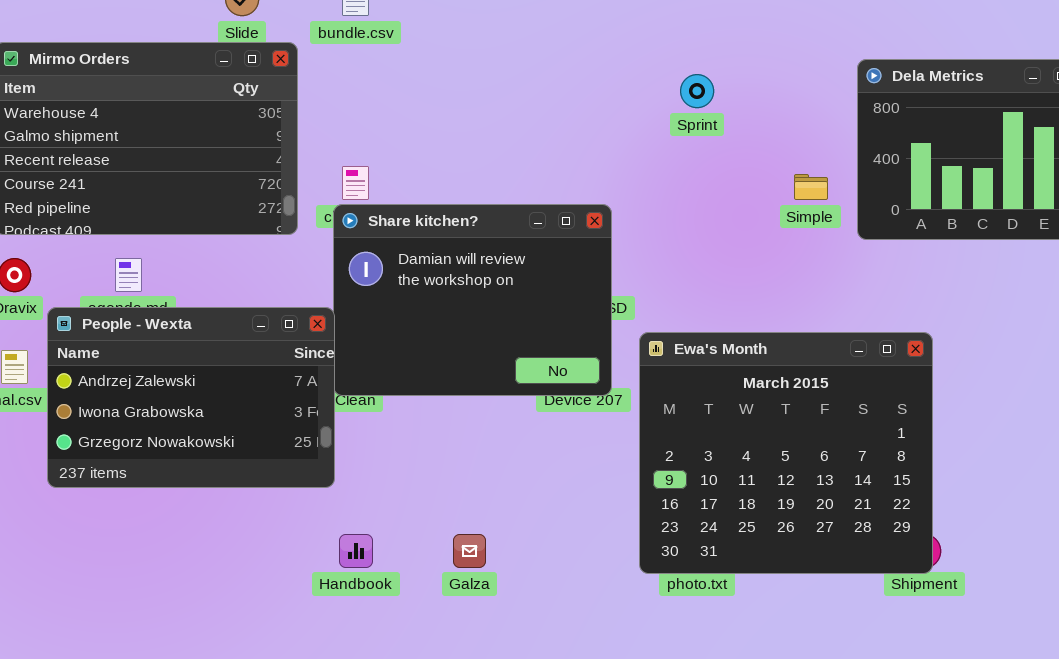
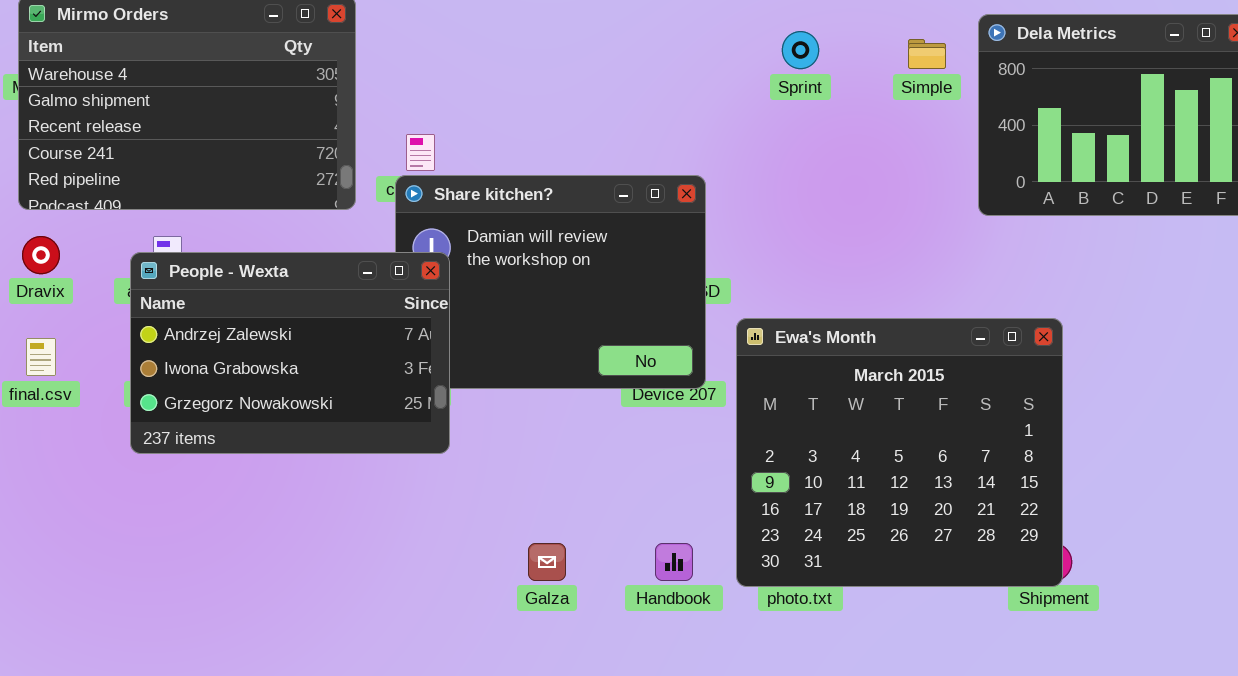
Simple: [794,174,828,200] -> [908,39,946,69], moved
People - Wexta: [47,307,335,488] -> [130,252,450,454], moved
Handbook: [339,534,373,568] -> [655,543,693,581], moved

